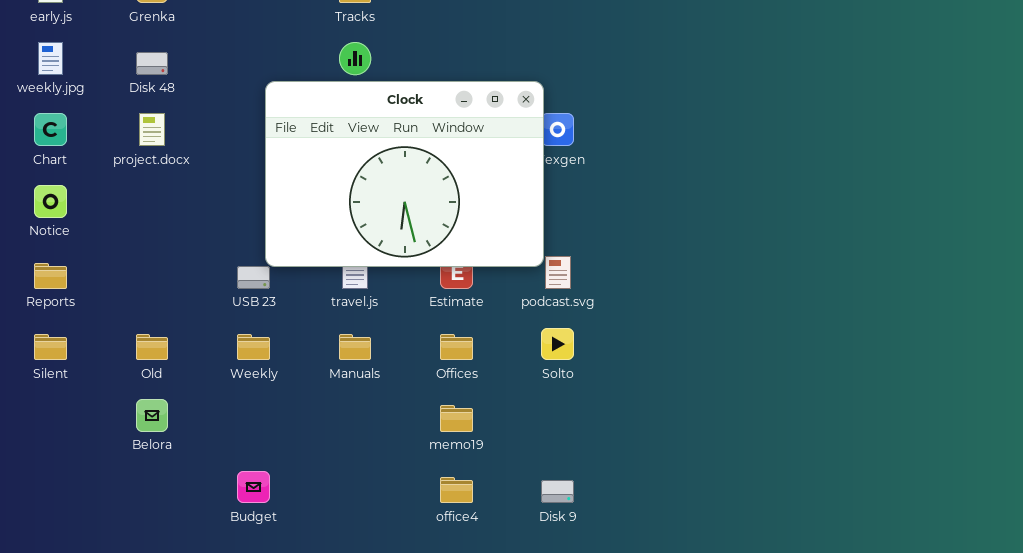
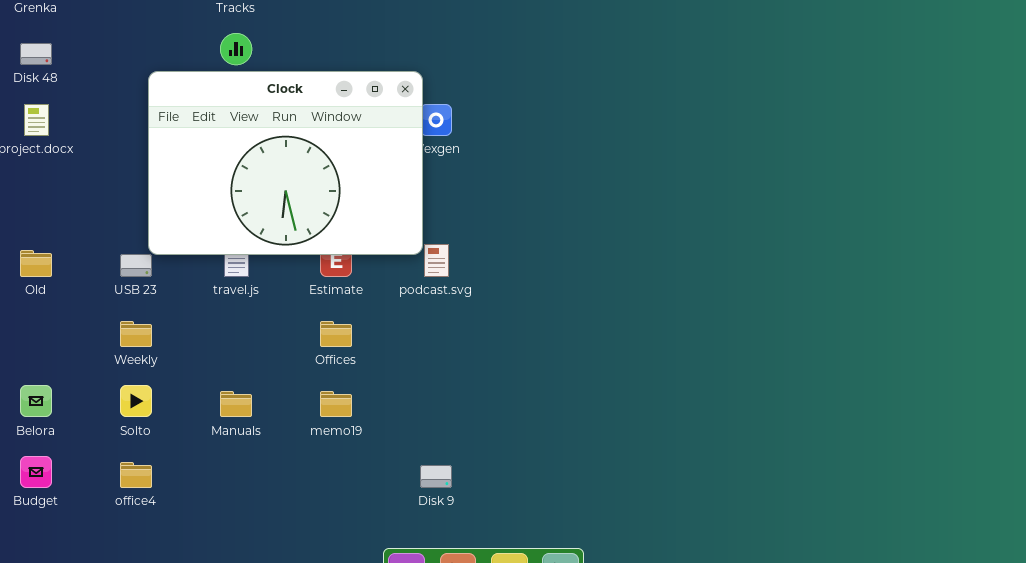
Solto: [541,328,574,360] -> [120,385,152,417], moved
Old: [136,334,168,360] -> [20,250,52,277], moved
Manuals: [339,334,371,360] -> [220,391,252,417], moved
Budget: [237,471,270,503] -> [20,456,52,488], moved
office4: [440,477,473,503] -> [120,462,152,488], moved

